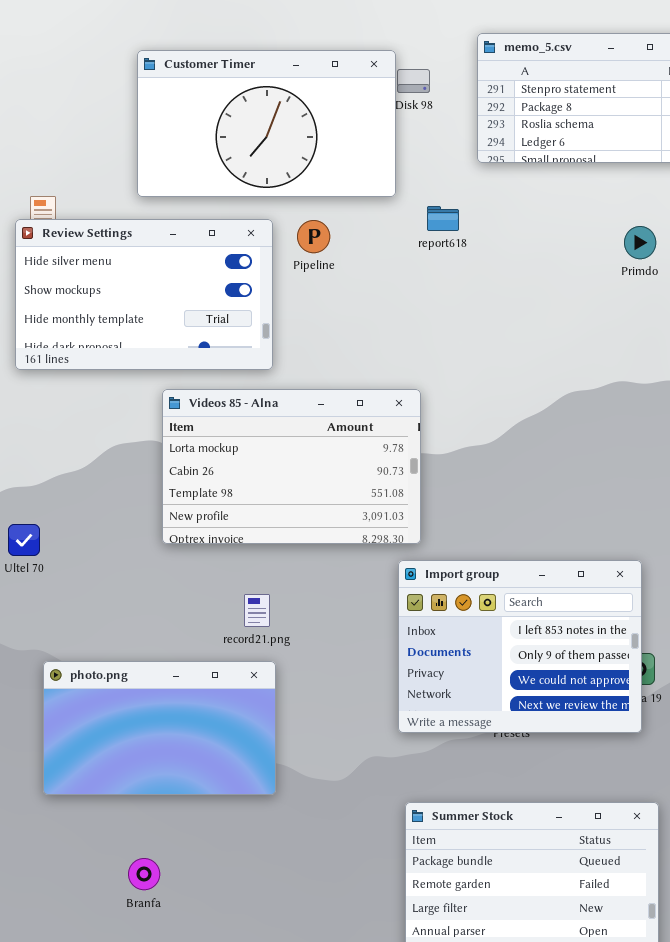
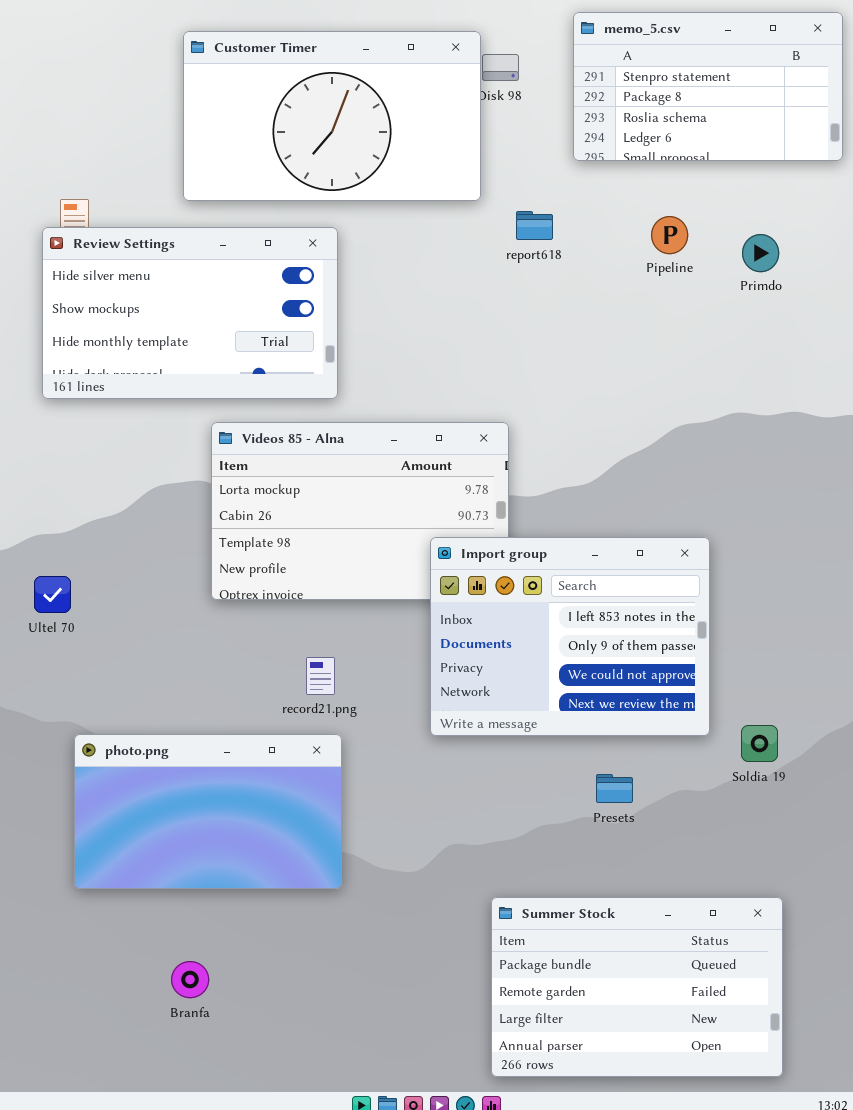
Pipeline: [297,220,330,253] -> [651,216,688,254], moved
Import group: [398,560,642,733] -> [430,537,710,736], moved

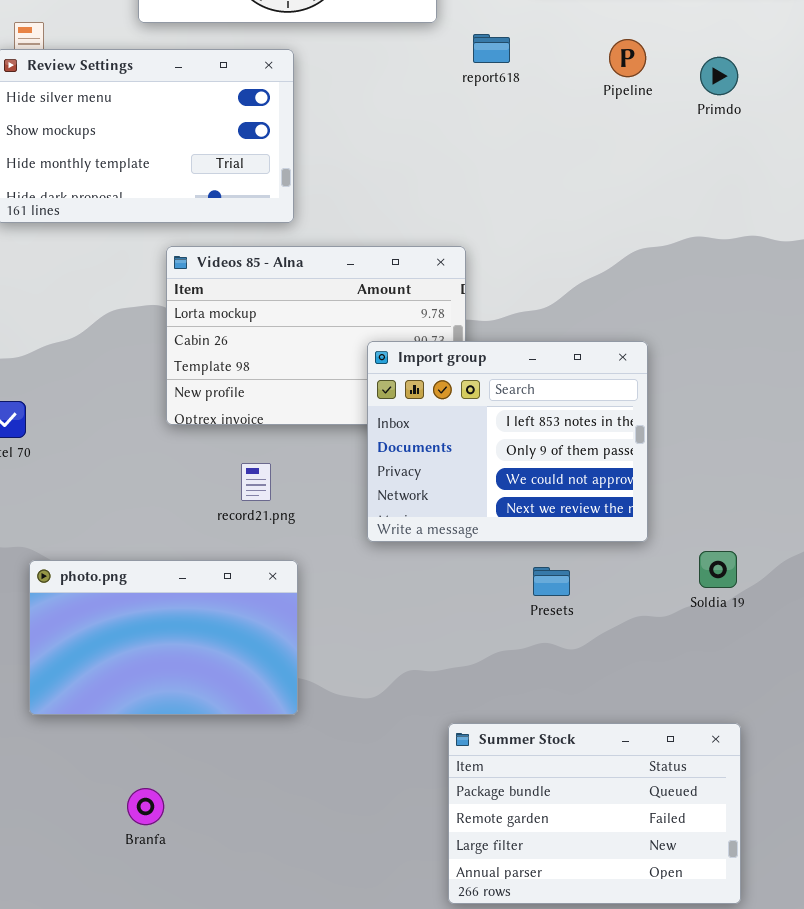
Import group: [430,537,710,736] -> [367,341,648,542], moved
record21.png: [306,657,335,695] -> [241,463,271,501], moved
Presets: [596,774,633,803] -> [533,567,570,596], moved

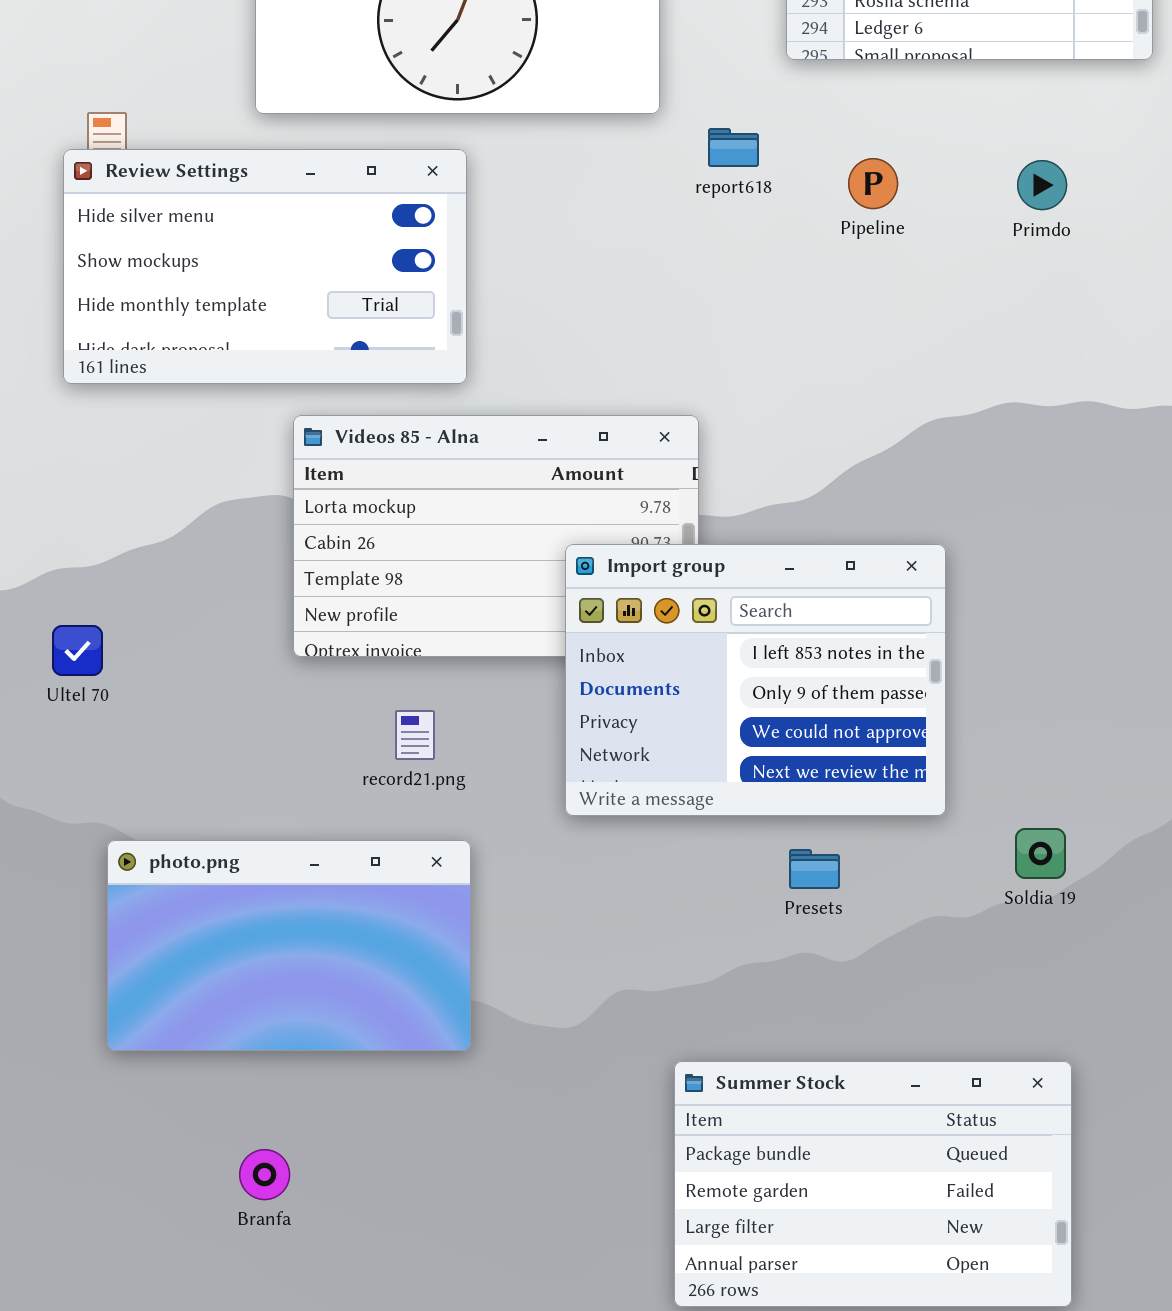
Pipeline: [609,39,646,77] -> [848,158,898,209], moved

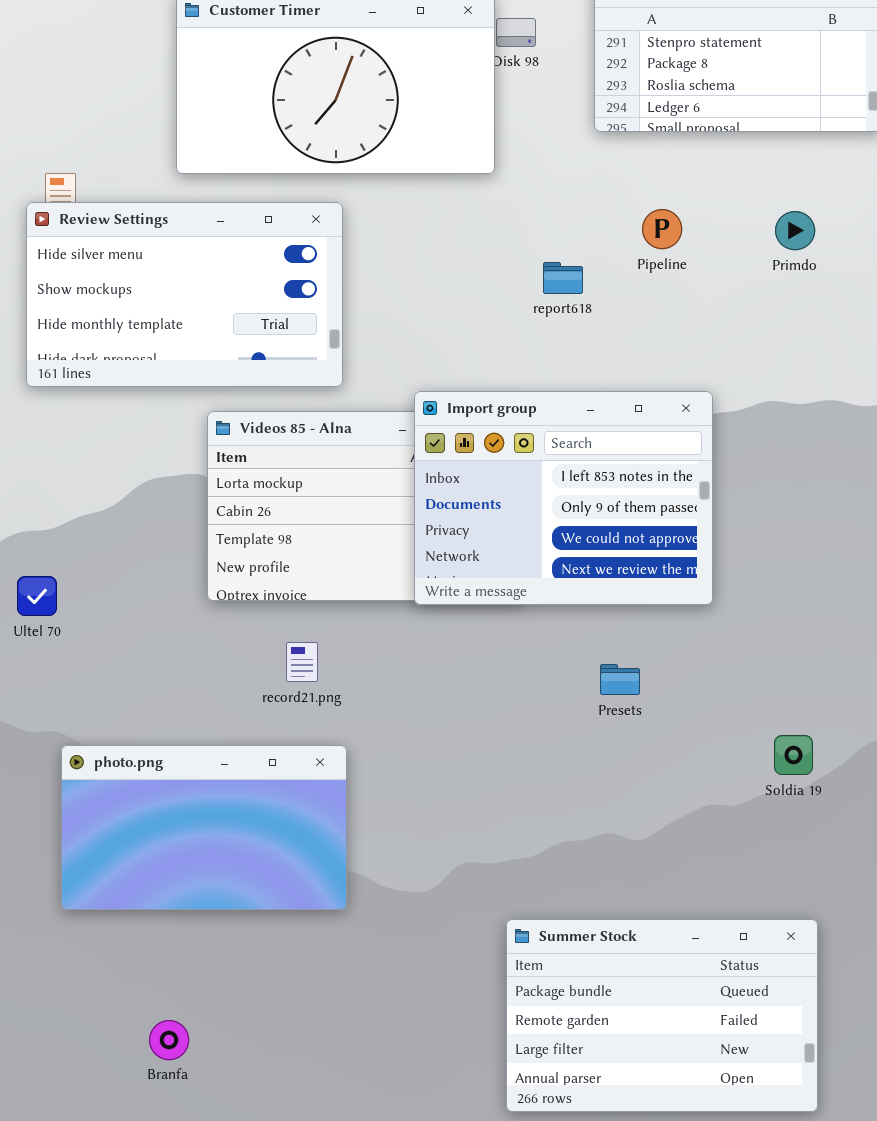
report618: [708,128,759,167] -> [543,262,583,294], moved
Import group: [565,544,946,816] -> [414,391,713,605], moved
Presets: [789,849,840,889] -> [600,664,640,695], moved
Branfa: [239,1149,290,1200] -> [149,1020,189,1060], moved

